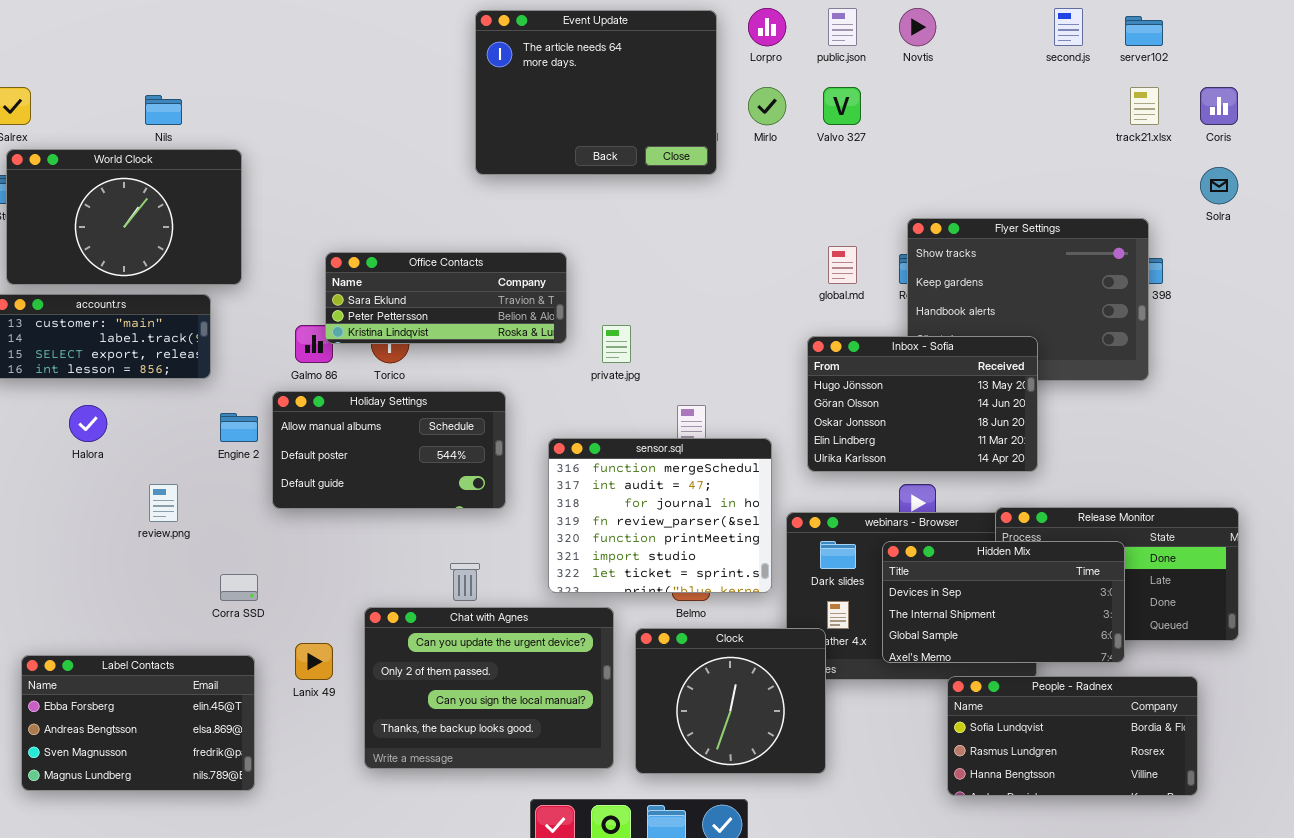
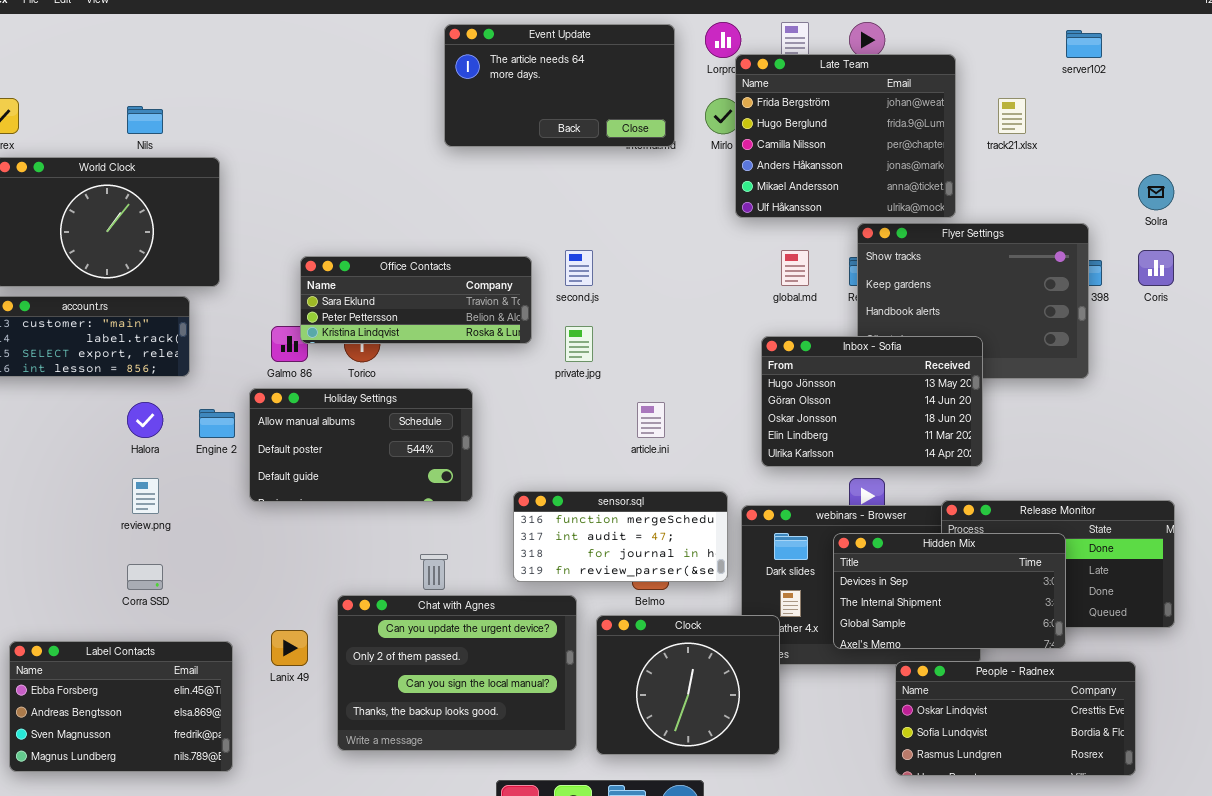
second.js: [1054,8,1083,46] -> [565,250,593,286], moved
Event Update: [475,10,717,175] -> [444,24,675,147], resized
Late Team: none -> [735,54,956,218], opened
track21.xlsx: [1130,87,1159,125] -> [998,98,1026,134], moved
Coris: [1200,87,1238,125] -> [1138,250,1174,286], moved
Halora: [69,405,107,442] -> [127,402,163,438], moved
sensor.sql: [548,438,772,593] -> [513,491,728,582], resized
Corra SSD: [220,574,258,601] -> [127,564,163,590], moved
People - Radnex: [947,676,1198,796] -> [895,661,1136,776], scrolled up 1 row

